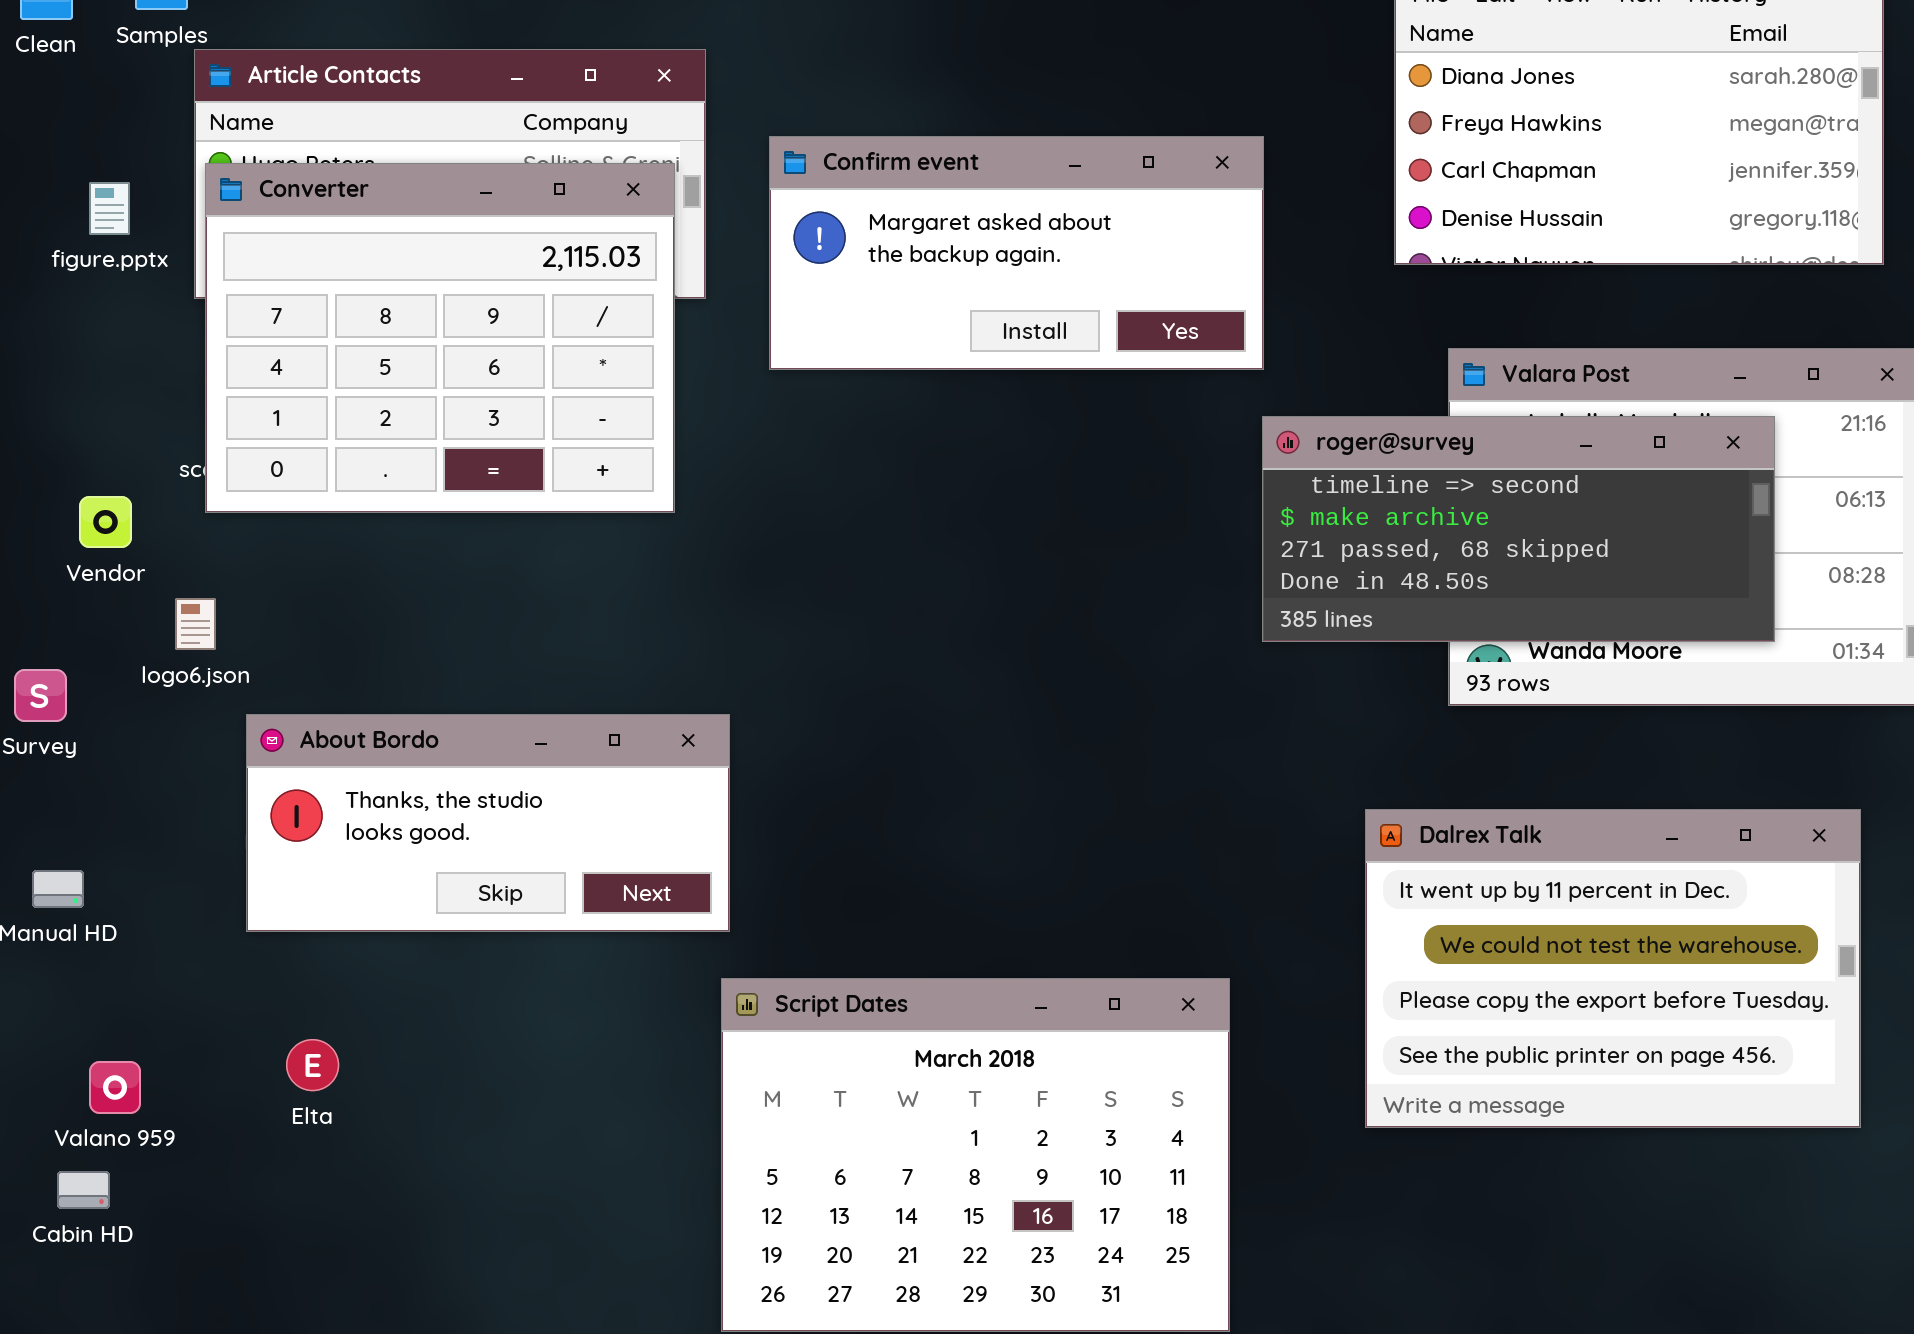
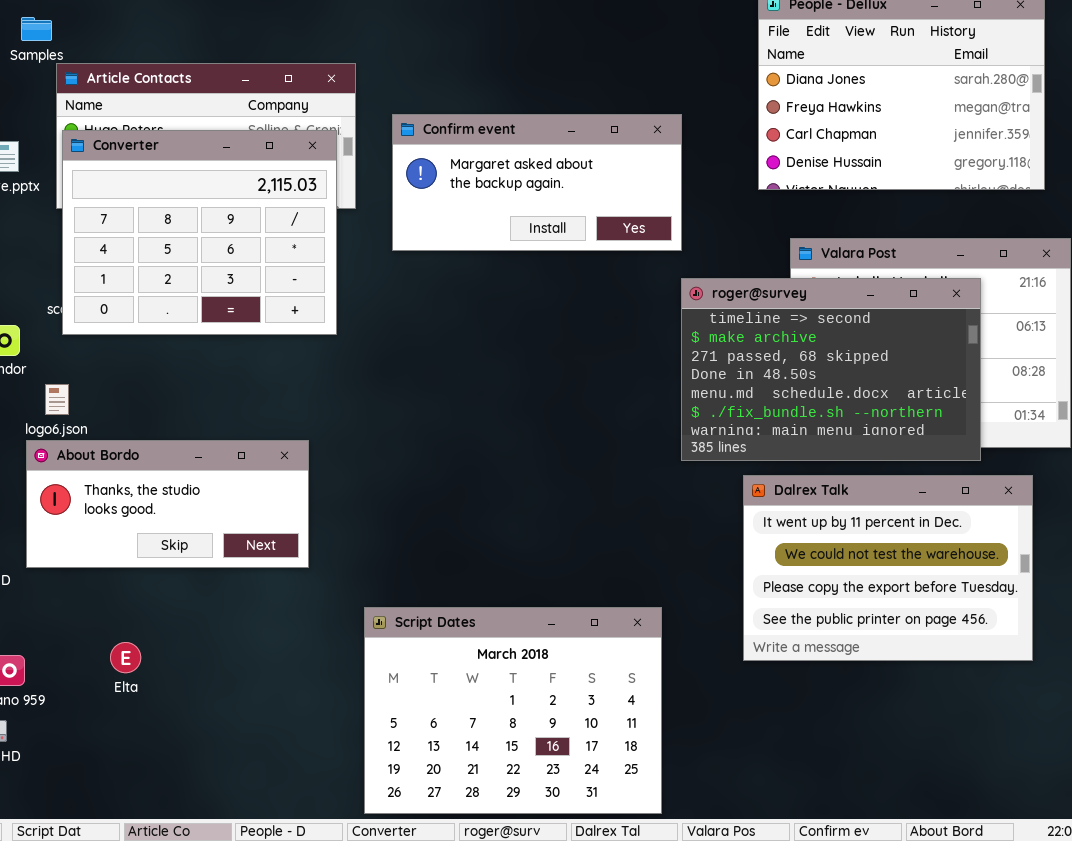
roger@survey: [1262,416,1775,642] -> [681,278,981,461], resized
About Bordo: [246,714,730,932] -> [26,440,309,568], moved
Dalrex Talk: [1365,809,1861,1128] -> [743,475,1033,661], moved

